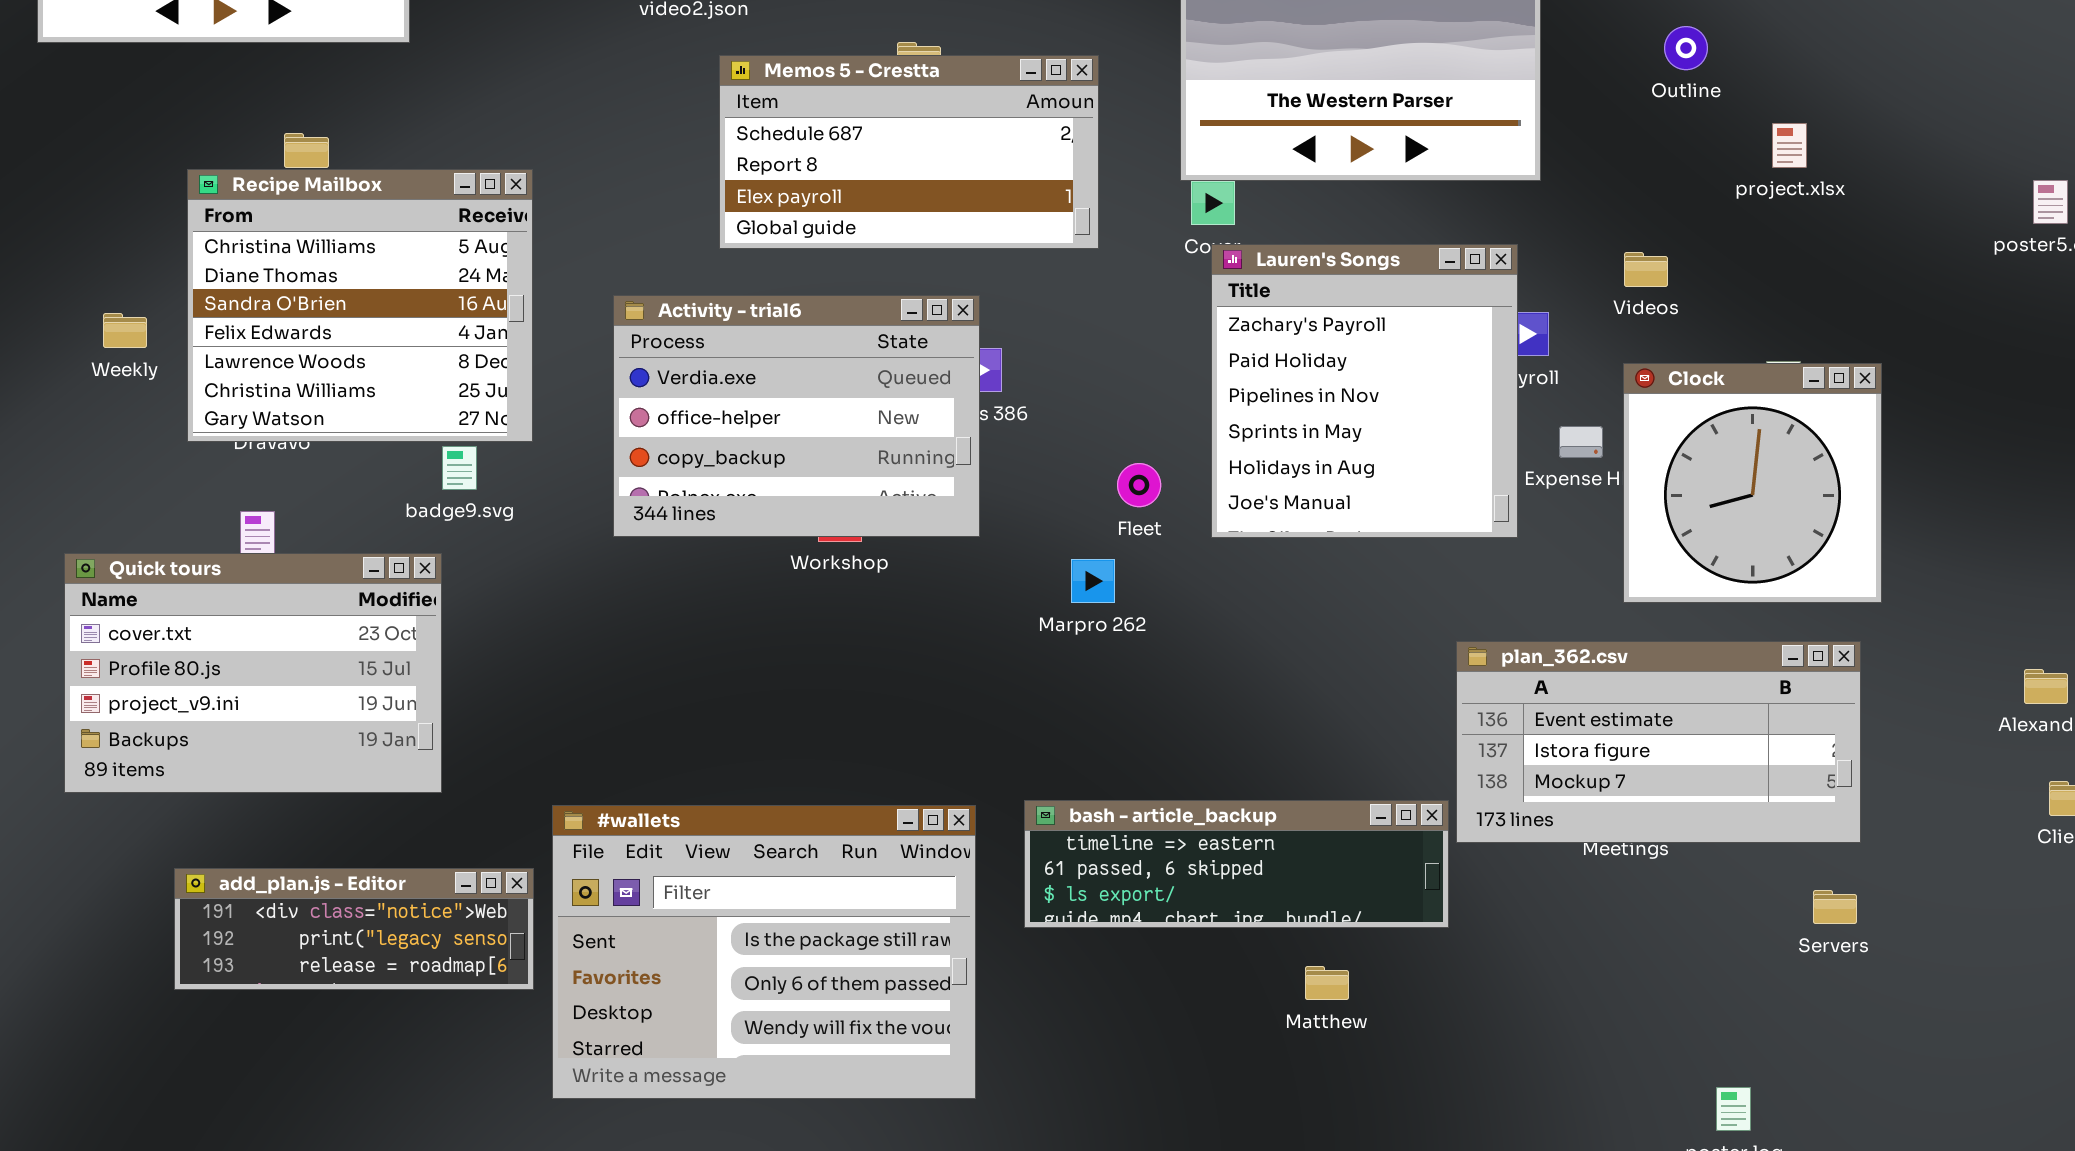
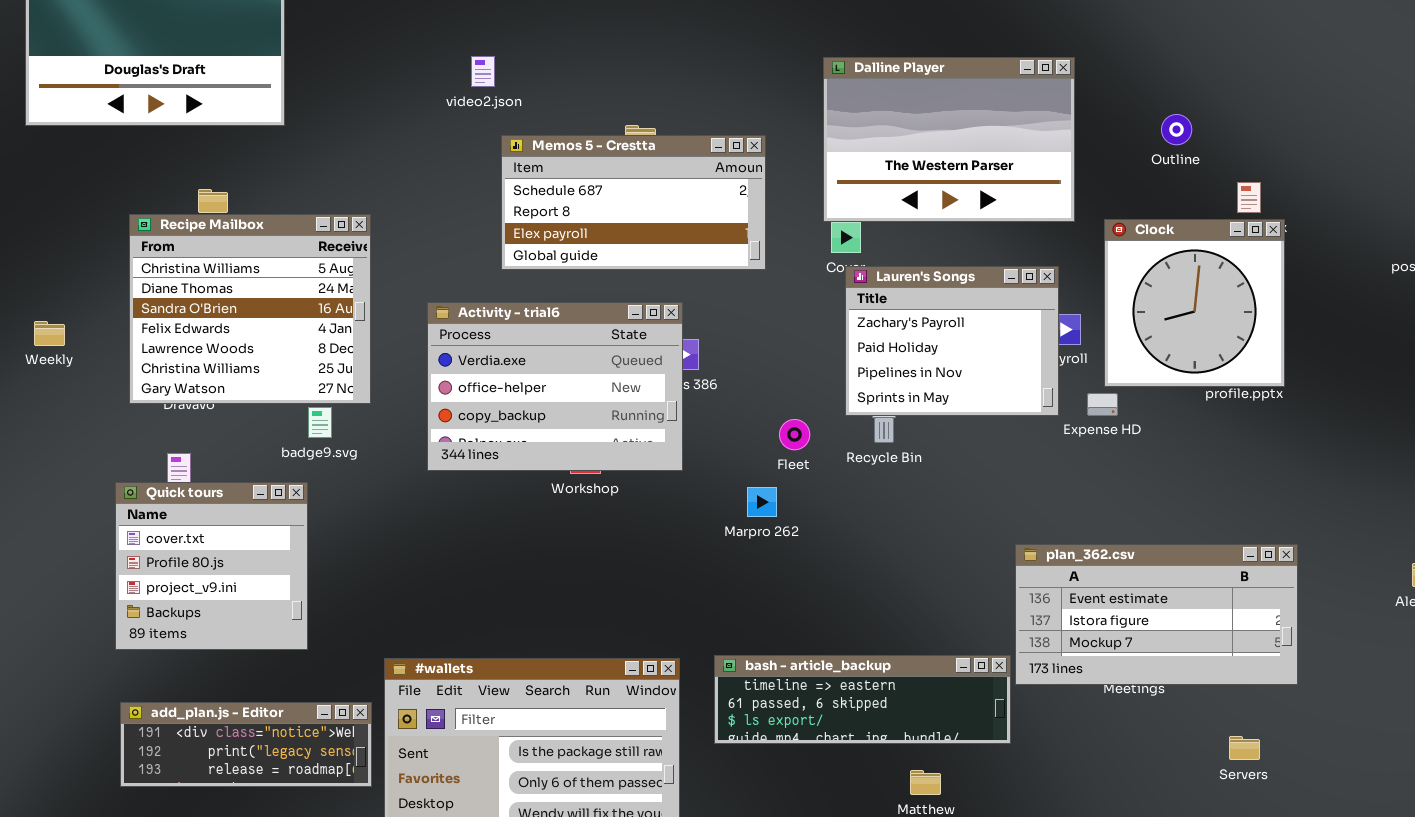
Lauren's Songs: [1211,244,1518,538] -> [845,266,1059,416], resized
Weekly: [103,313,147,348] -> [34,321,65,346], moved
Clock: [1623,363,1882,603] -> [1104,219,1285,387], moved
Quick tours: [64,553,442,793] -> [115,482,308,650], resized
Servers: [1813,890,1857,924] -> [1229,736,1260,760], moved

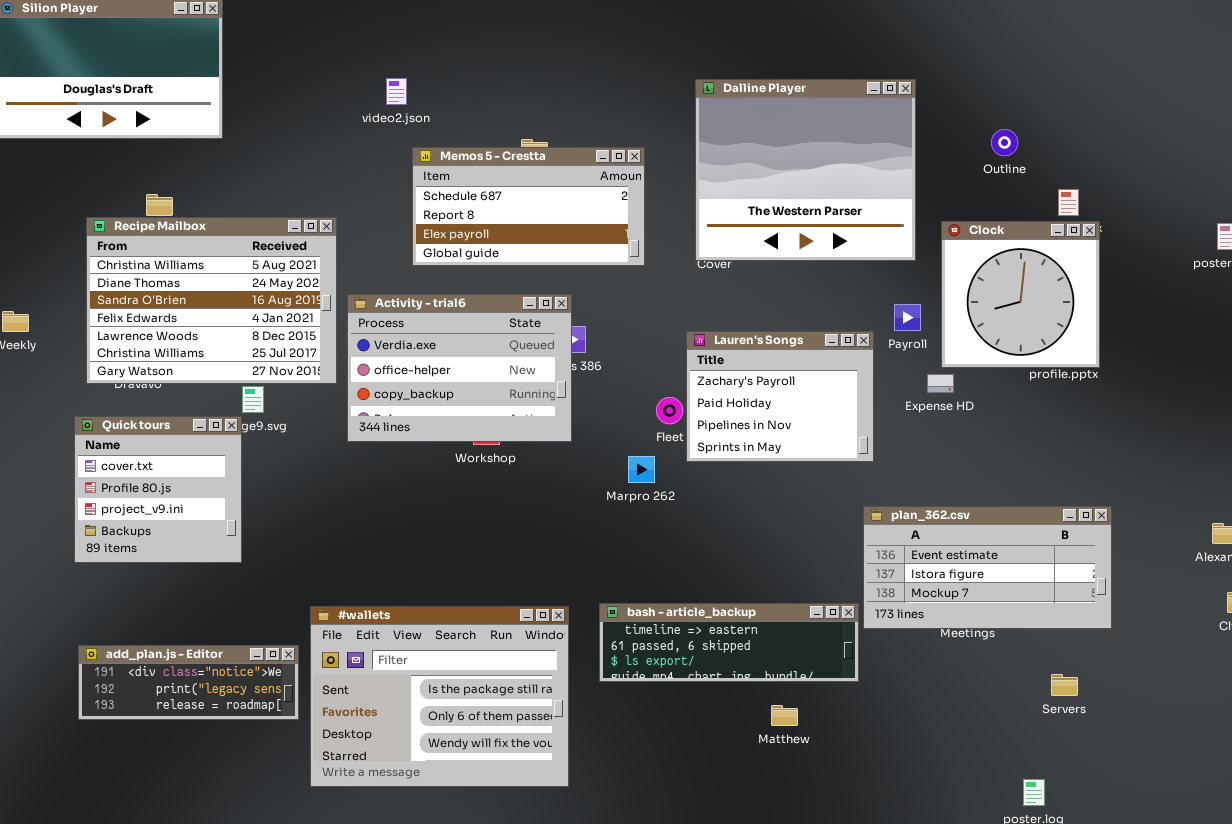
Dalline Player: [823,57,1075,222] -> [695,79,916,261], resized
Recipe Mailbox: [129,214,371,404] -> [86,217,337,384], resized
Lauren's Songs: [845,266,1059,416] -> [686,331,874,462], moved
Quick tours: [115,482,308,650] -> [74,416,242,563], moved

